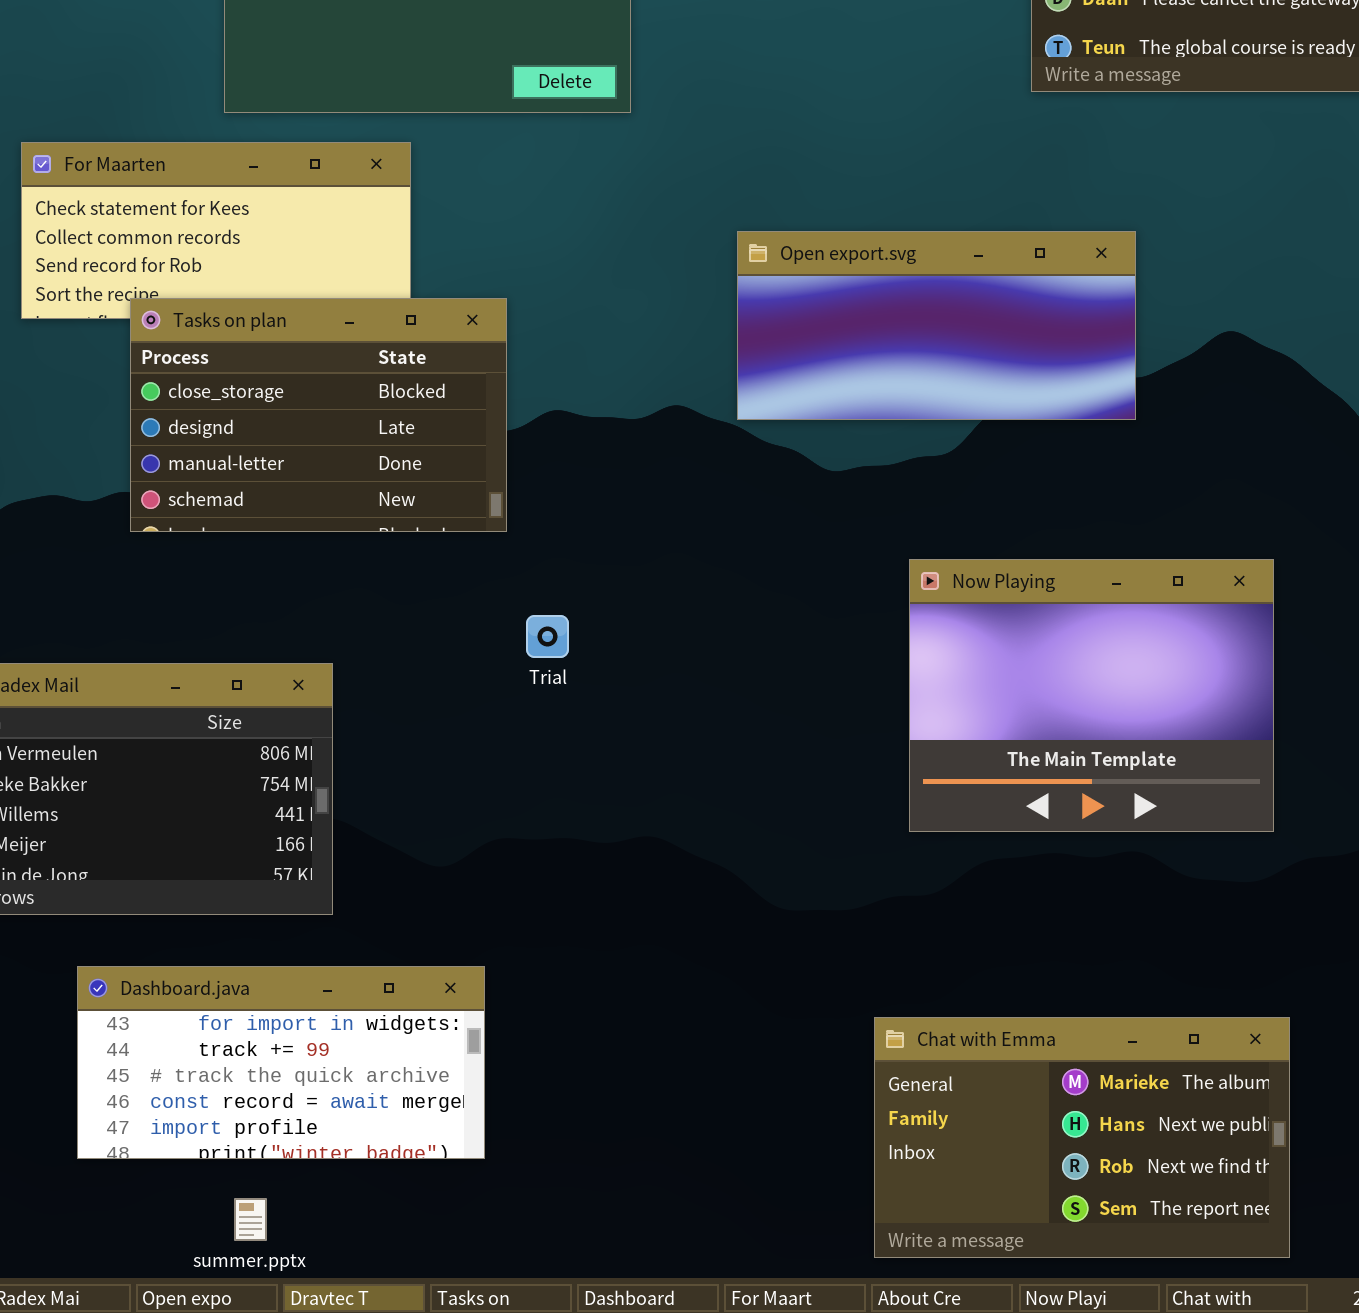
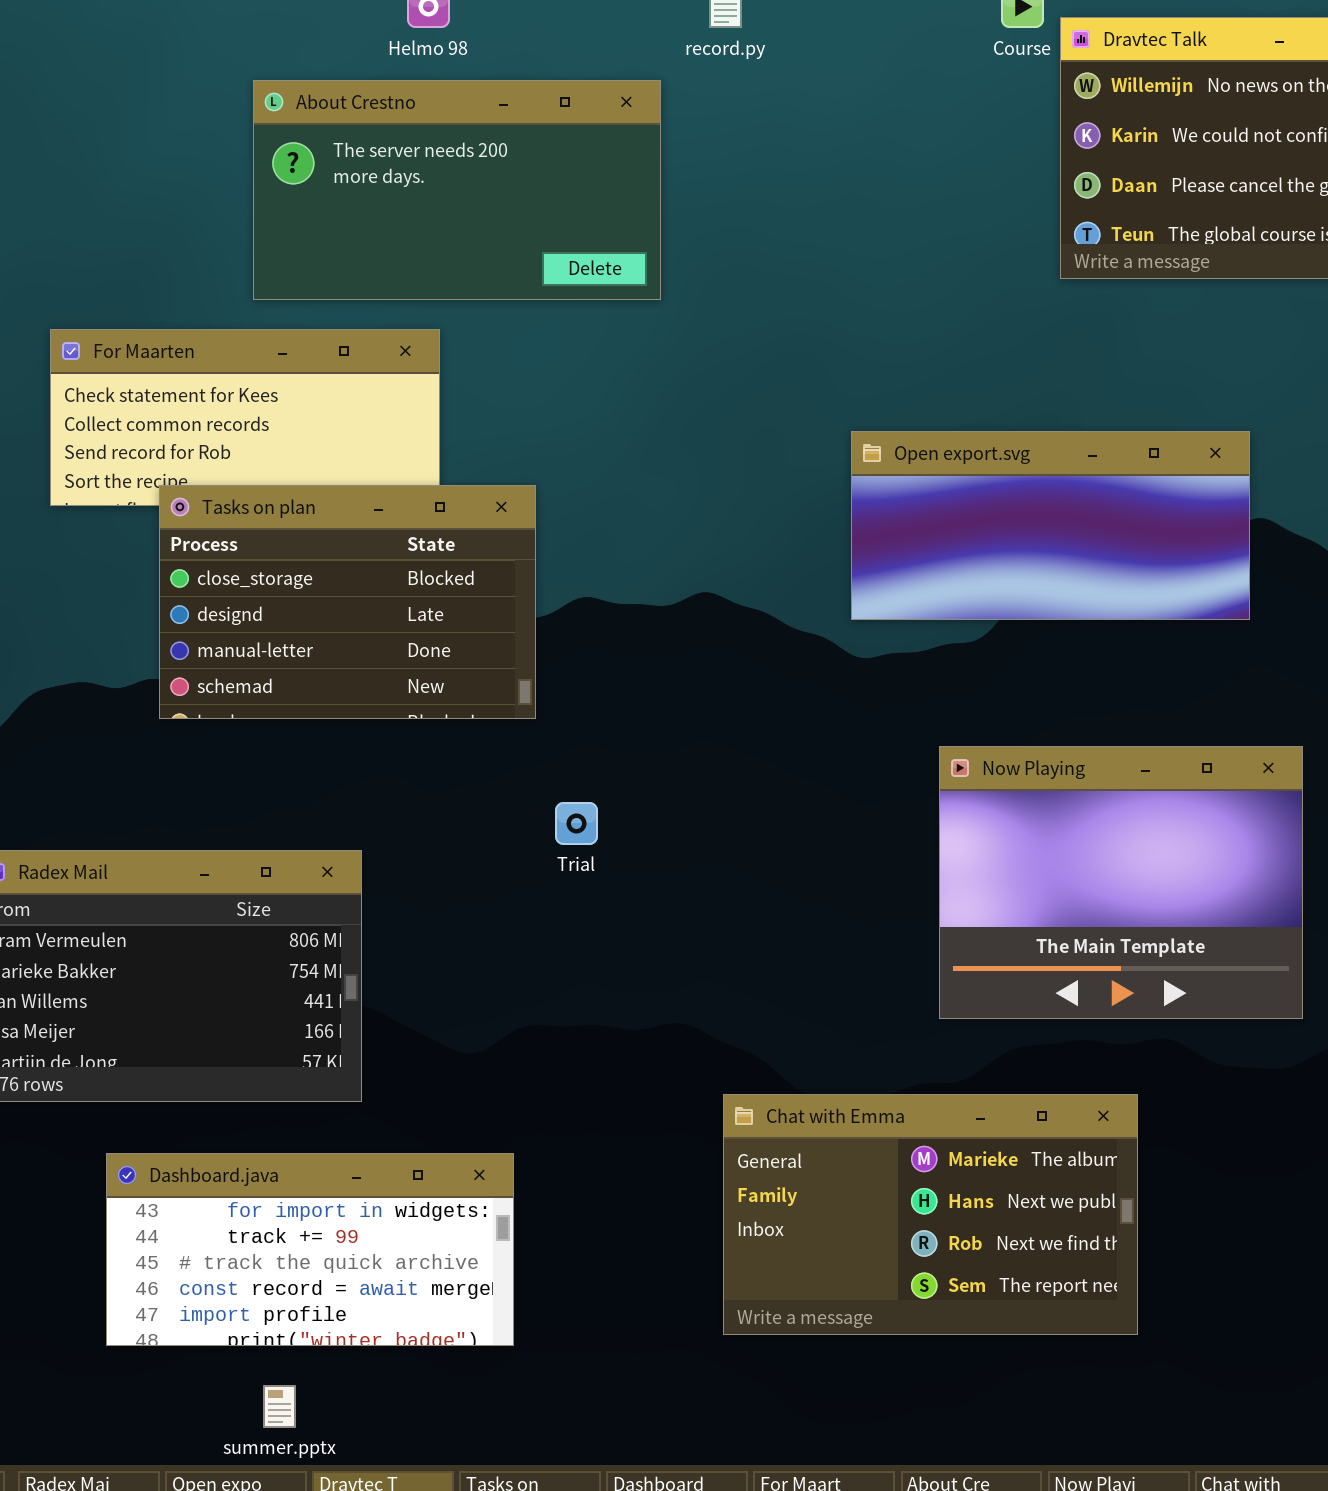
Open export.svg: [737,231,1136,420] -> [851,431,1250,620], moved
Chat with Emma: [874,1017,1290,1258] -> [723,1094,1138,1335], moved

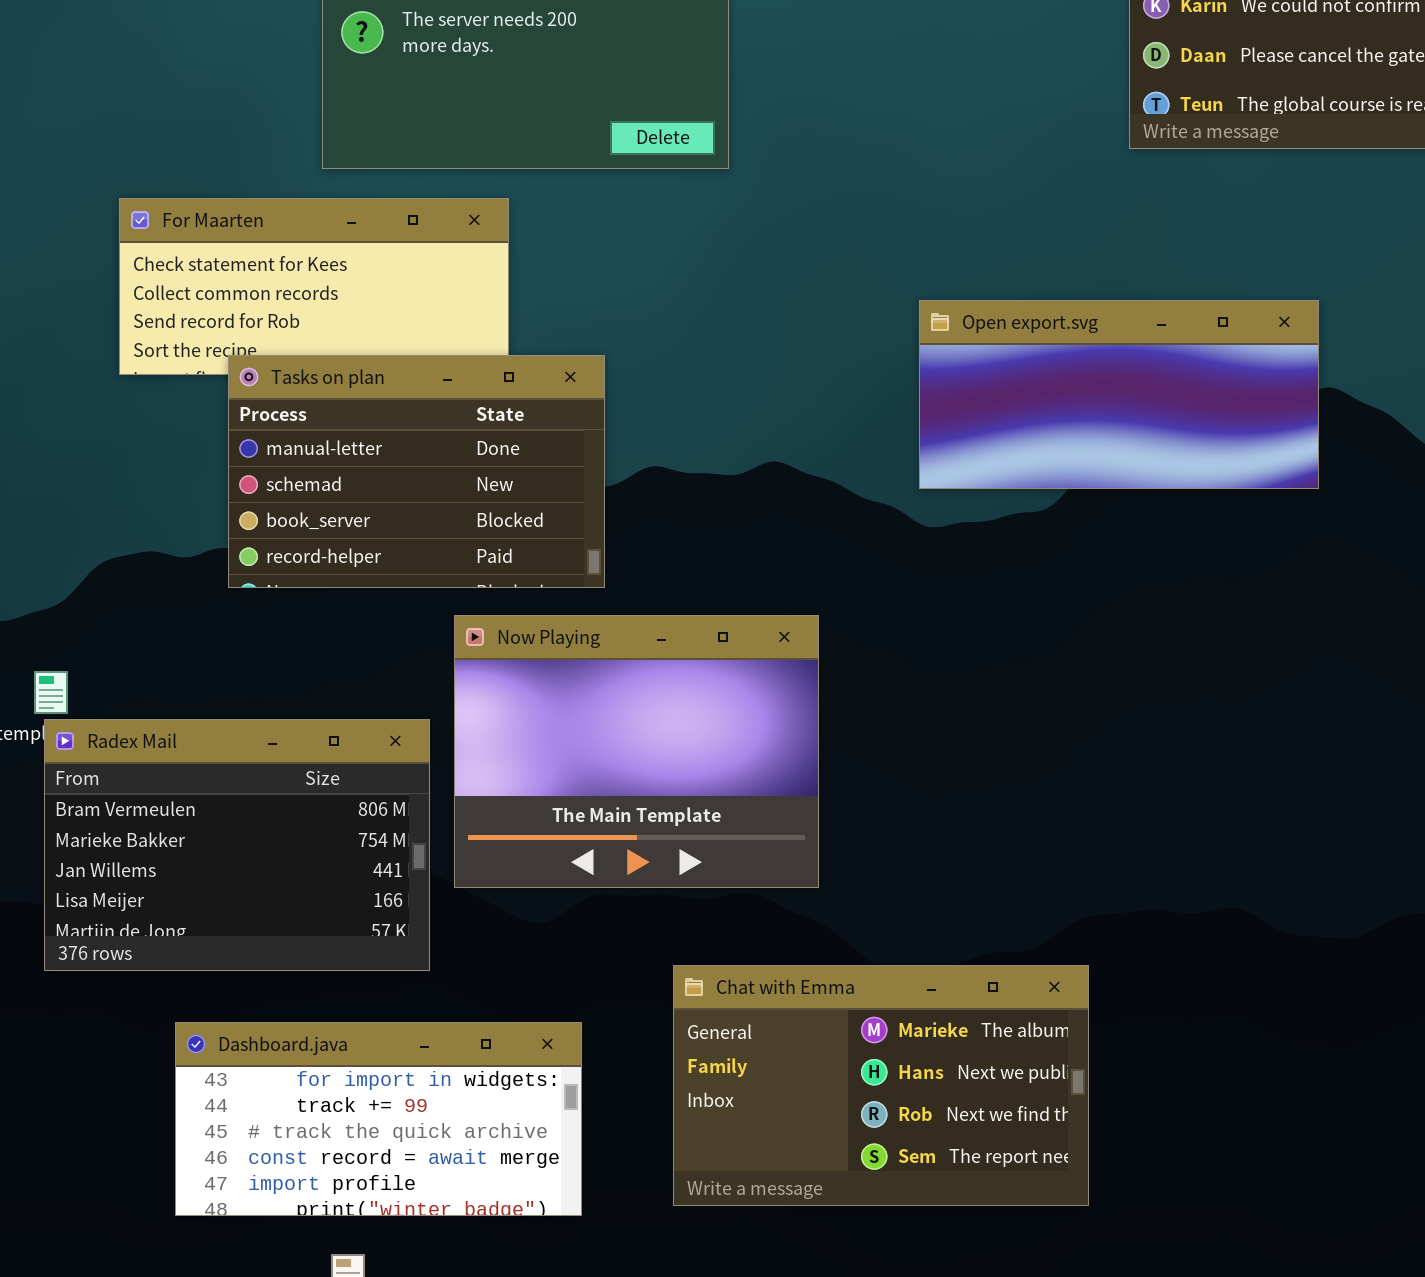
Tasks on plan: [159,485,536,719] -> [228,355,605,588], scrolled down 2 rows
Now Playing: [939,746,1303,1019] -> [454,615,819,888], moved
Chat with Emma: [723,1094,1138,1335] -> [673,965,1089,1206], moved

